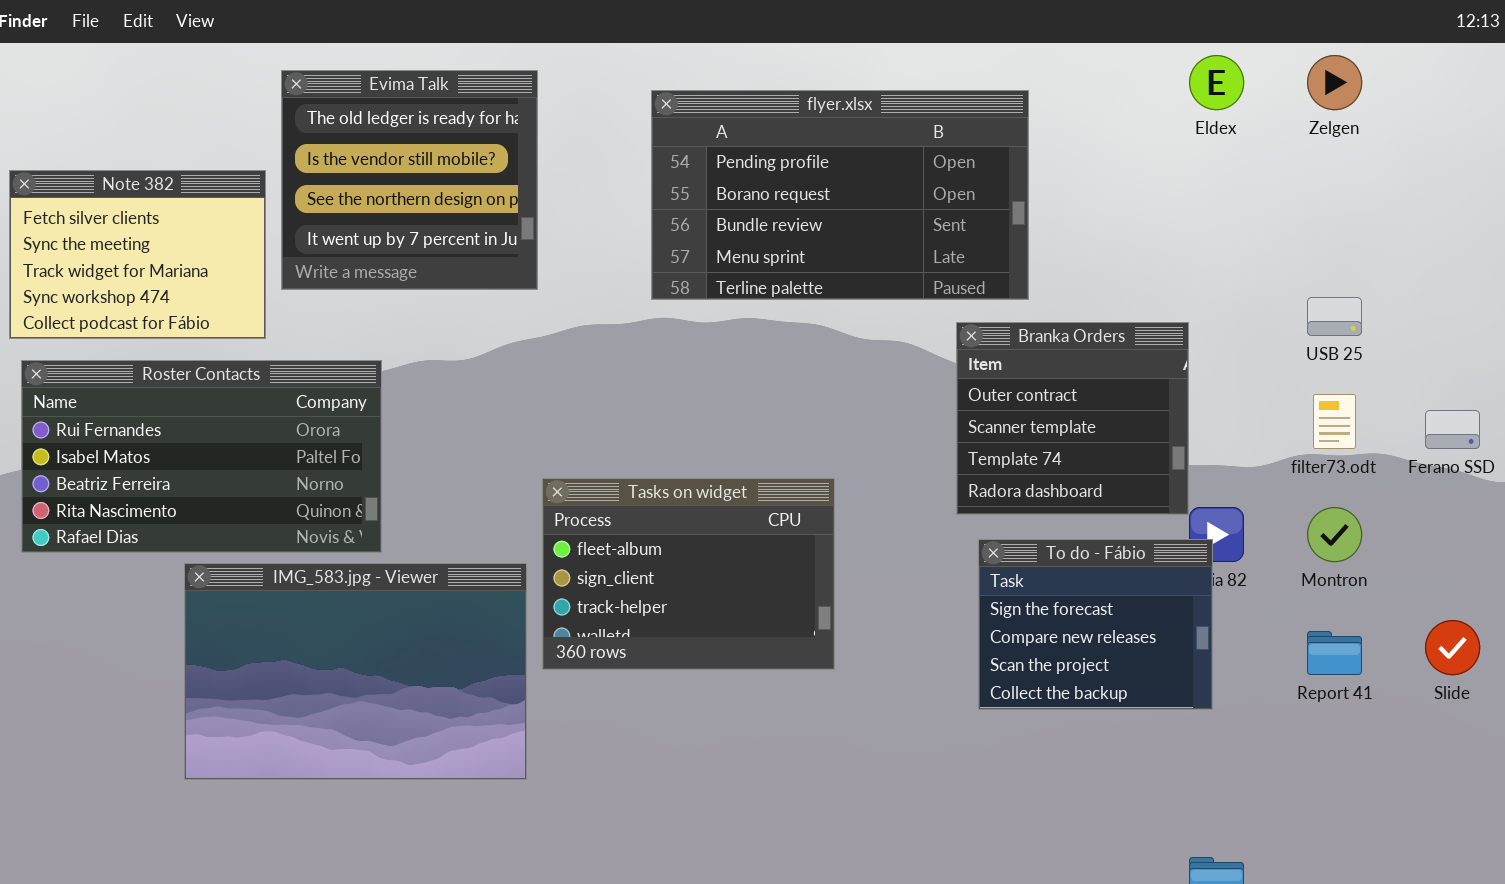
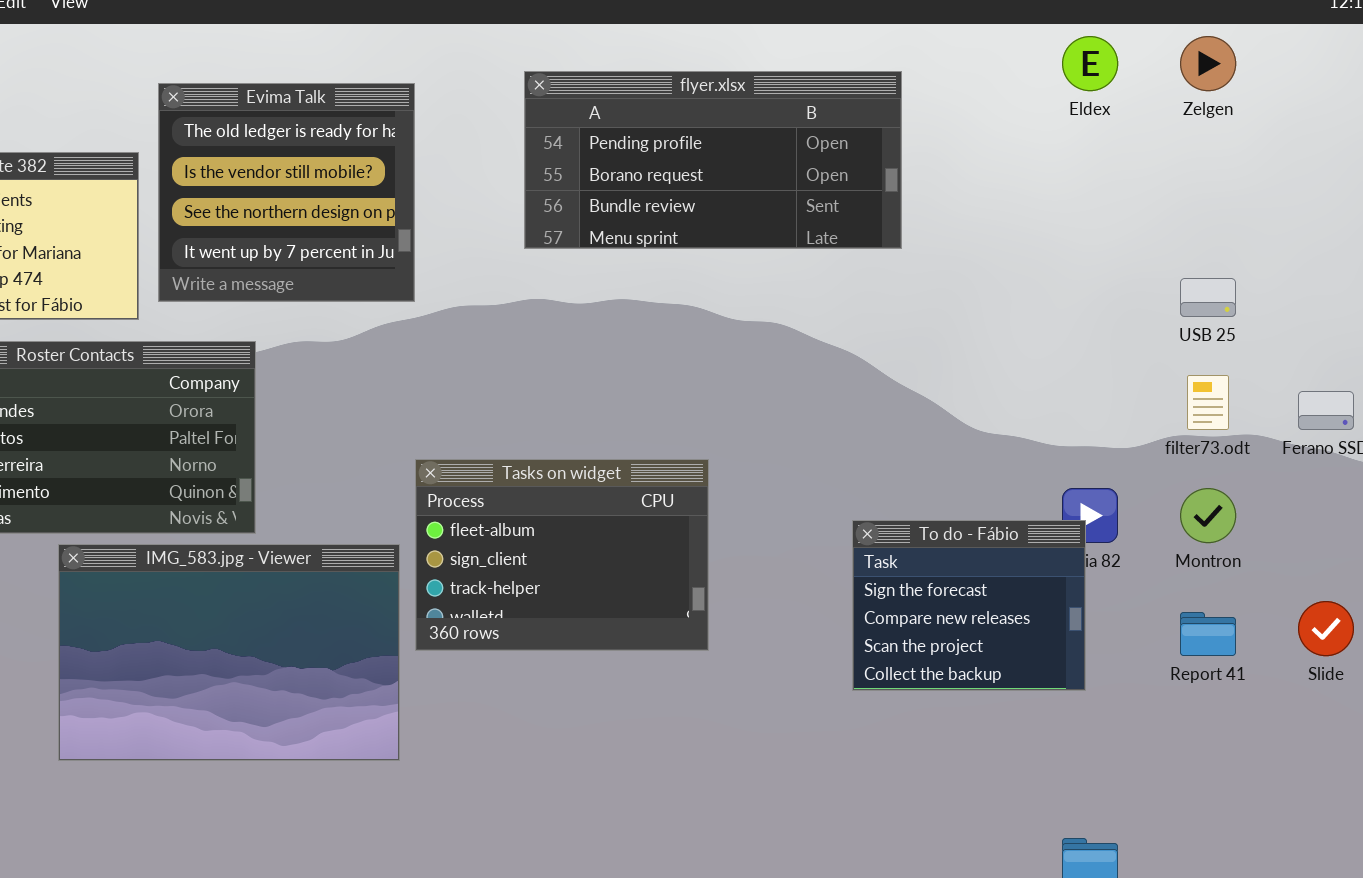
Evima Talk: [281,70,538,290] -> [158,83,415,302], moved
flyer.xlsx: [651,90,1029,300] -> [524,71,902,249], resized
Branka Orders: [956,322,1189,515] -> none, closed

